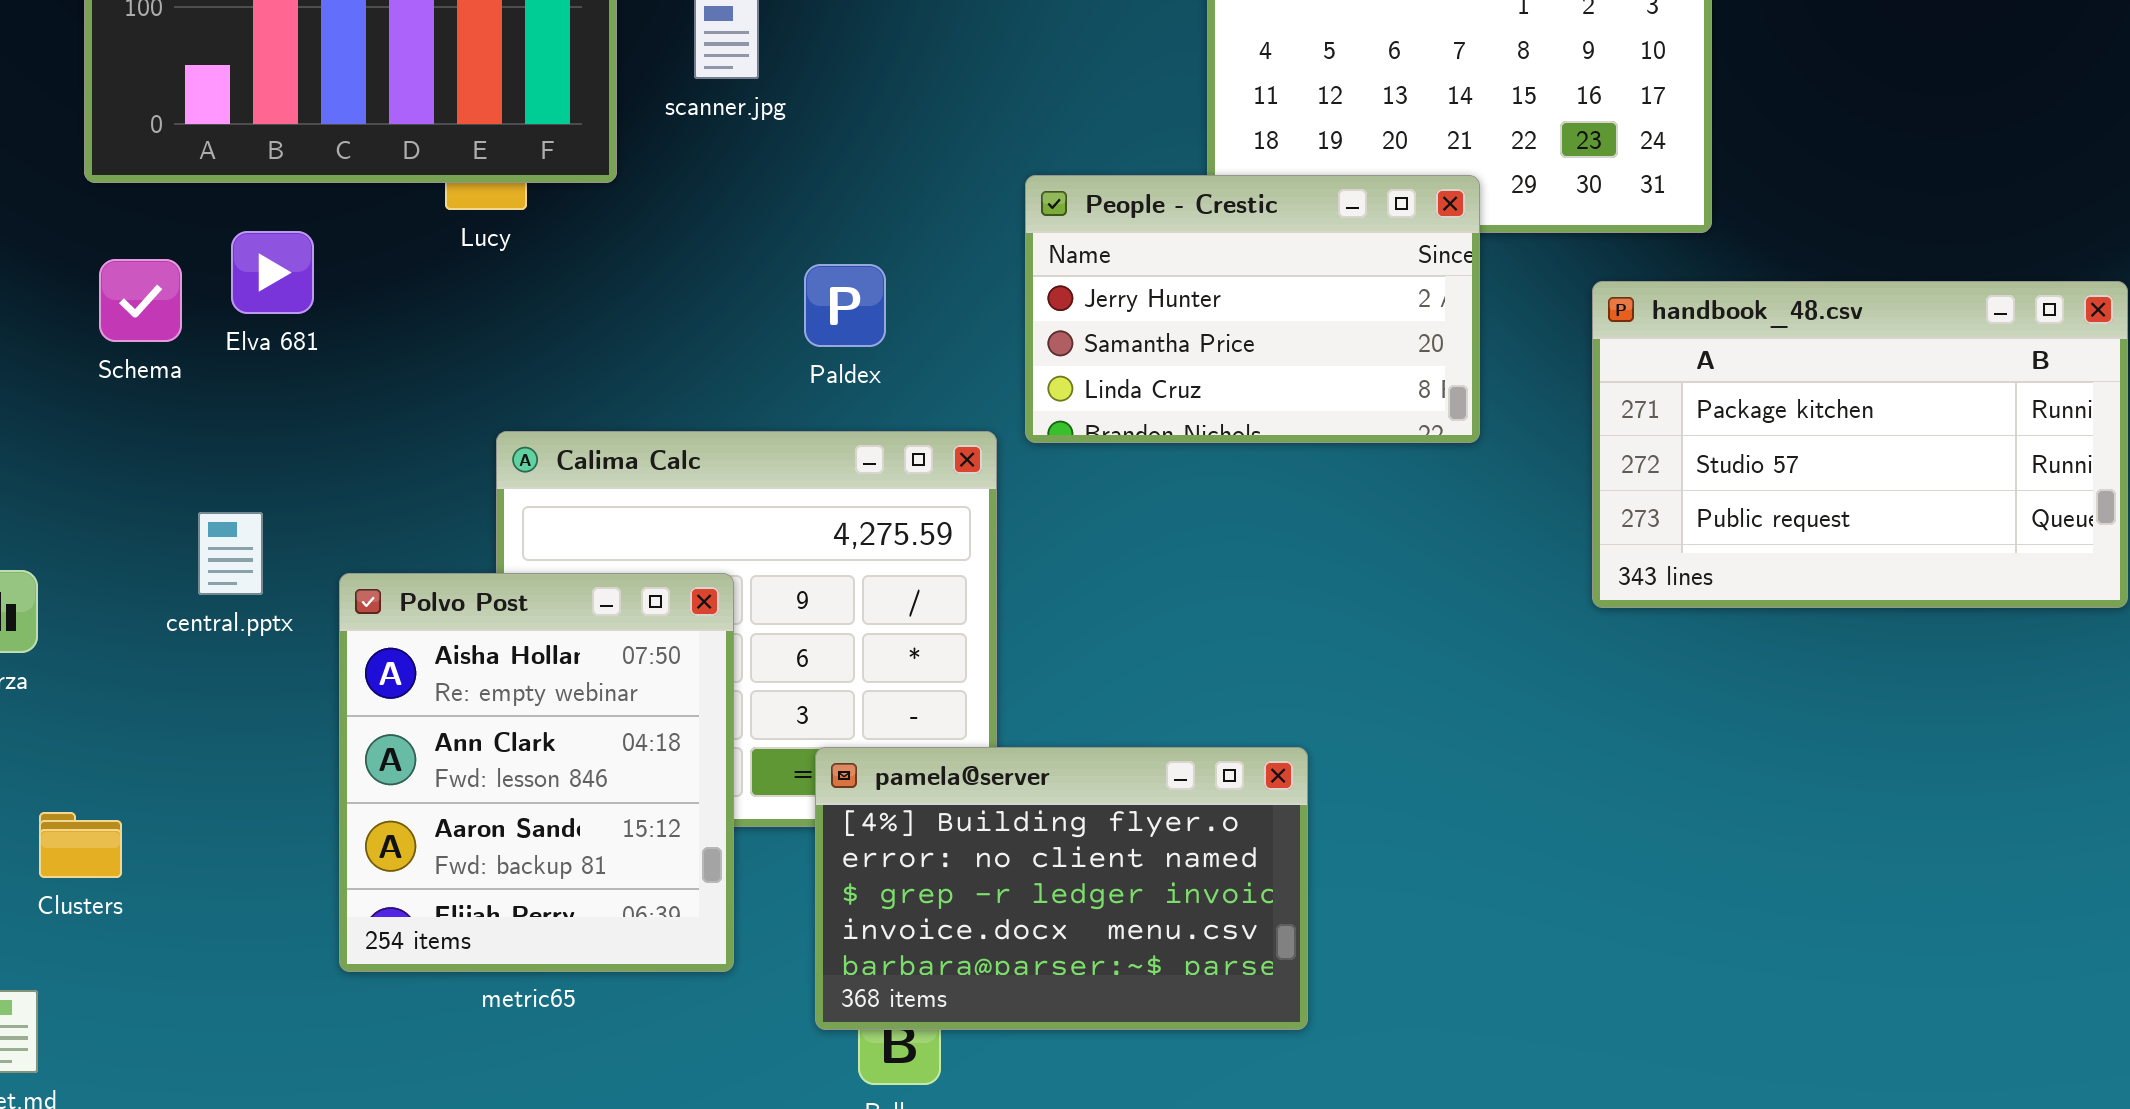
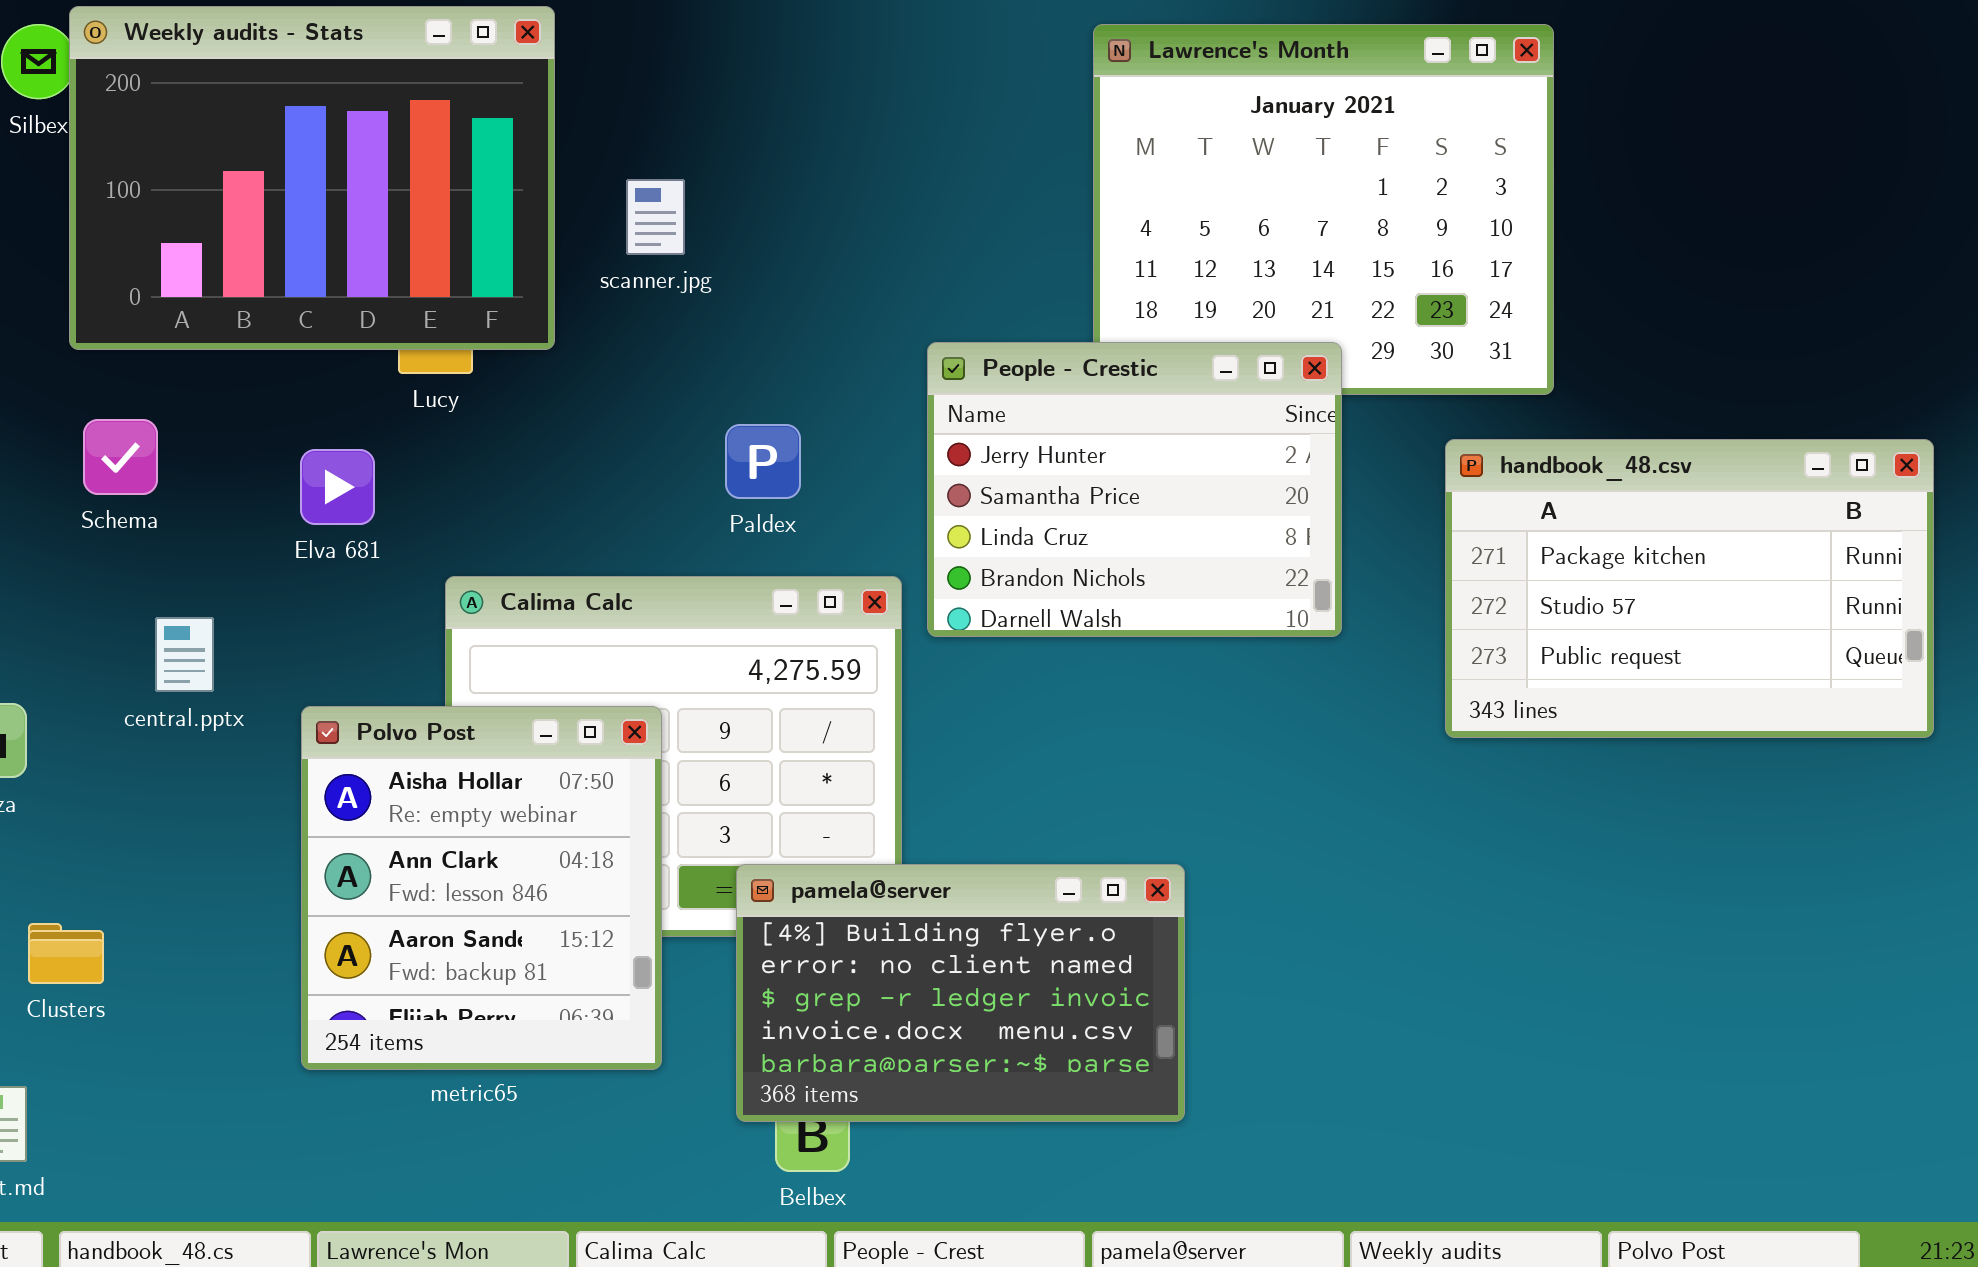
People - Crestic: [1025,175,1480,443] -> [927,342,1342,637], resized
Elva 681: [231,231,314,314] -> [300,449,375,525], moved
central.pptx: [198,512,263,595] -> [155,617,214,692], moved

